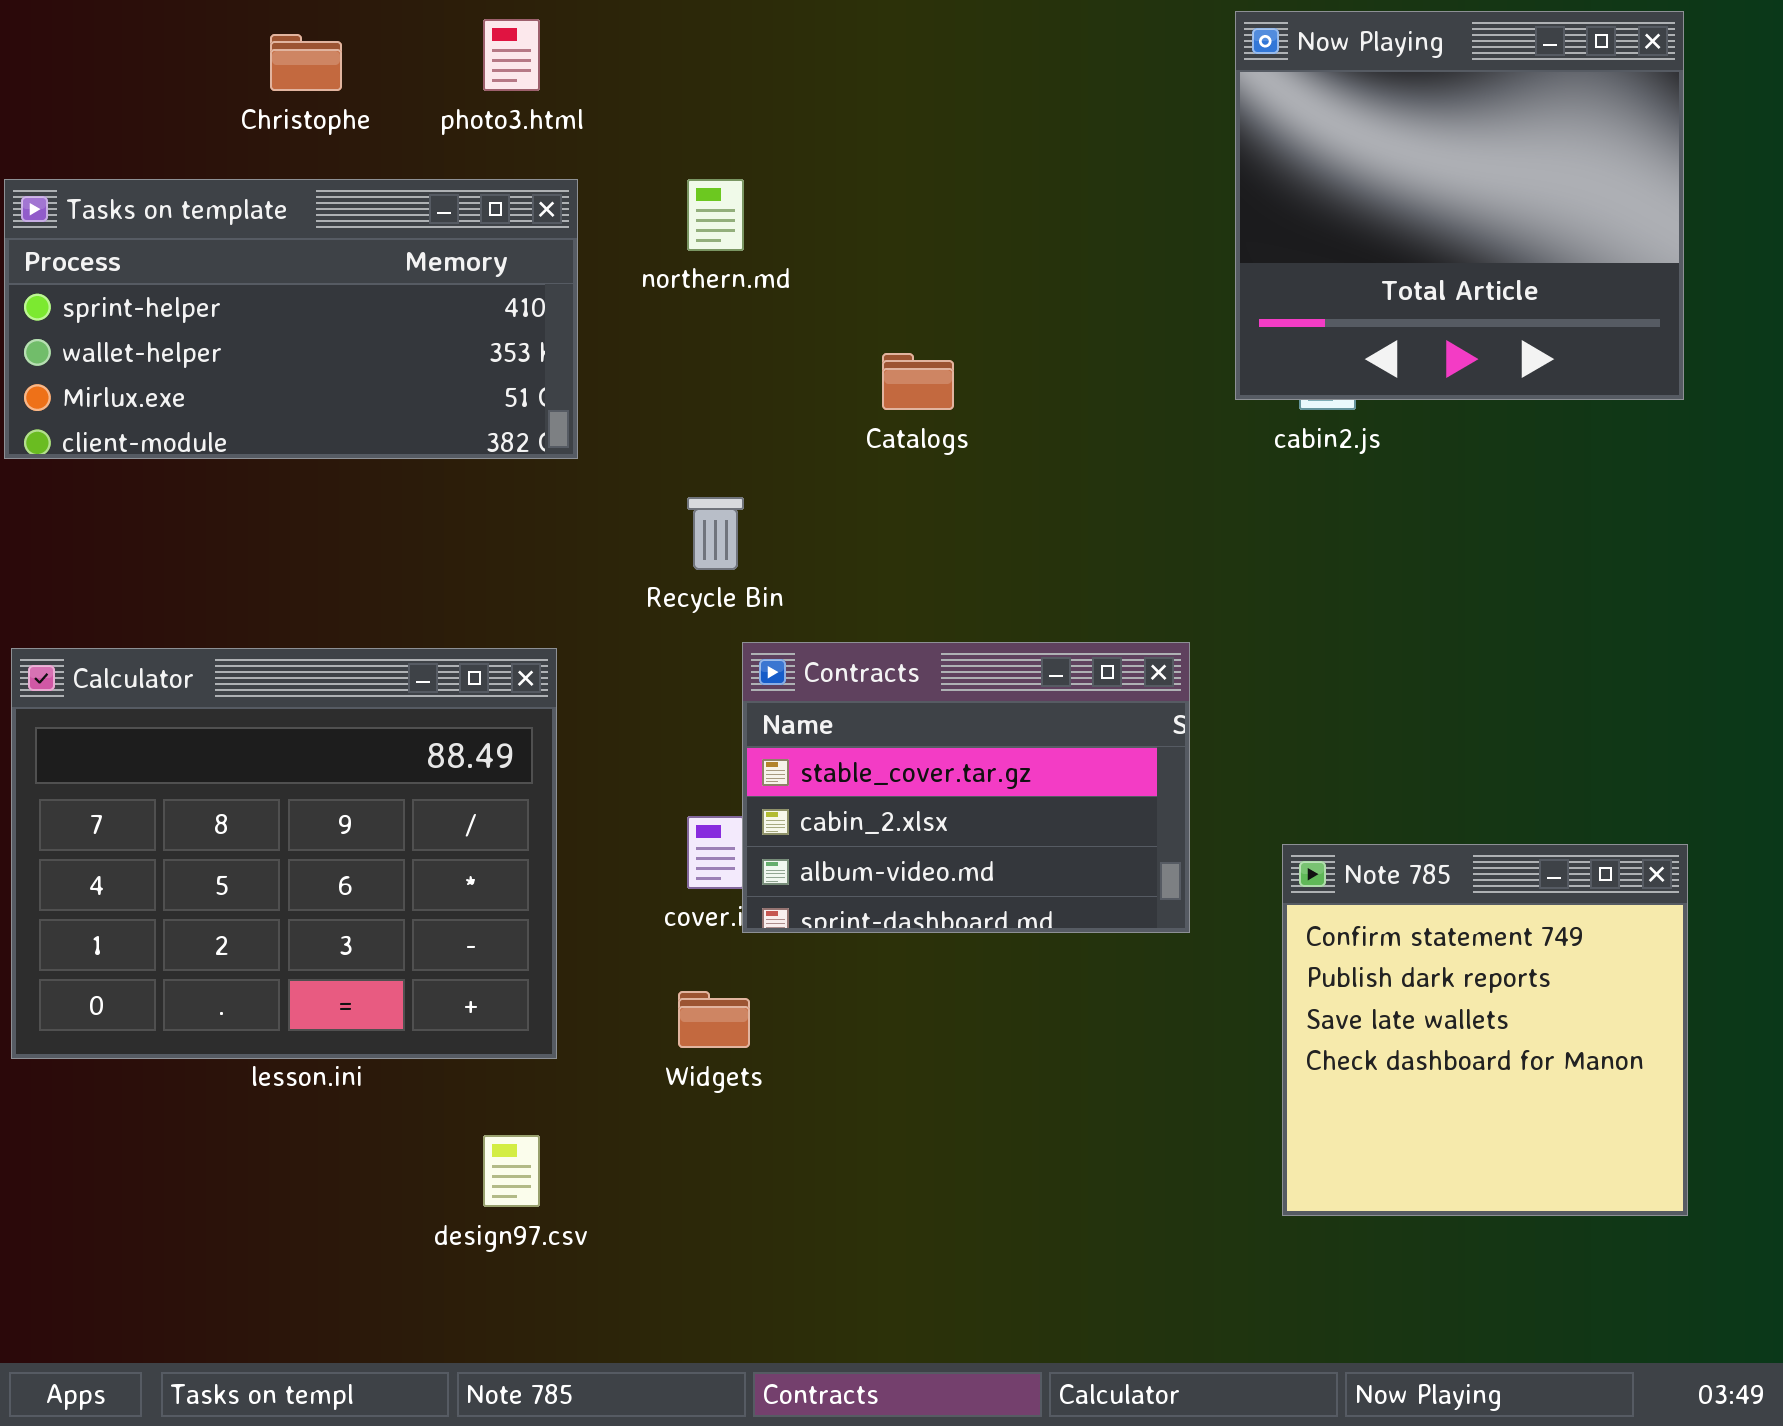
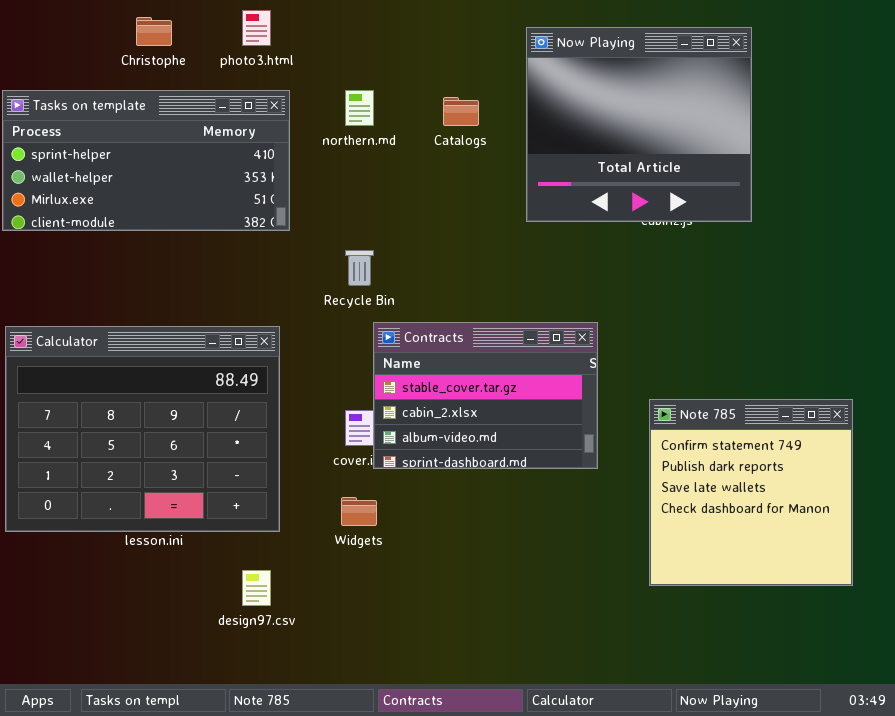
Now Playing: [1235,11,1684,400] -> [526,27,752,222], moved
Catalogs: [882,353,954,410] -> [443,97,479,126], moved
Note 785: [1282,844,1688,1216] -> [649,399,853,586], moved

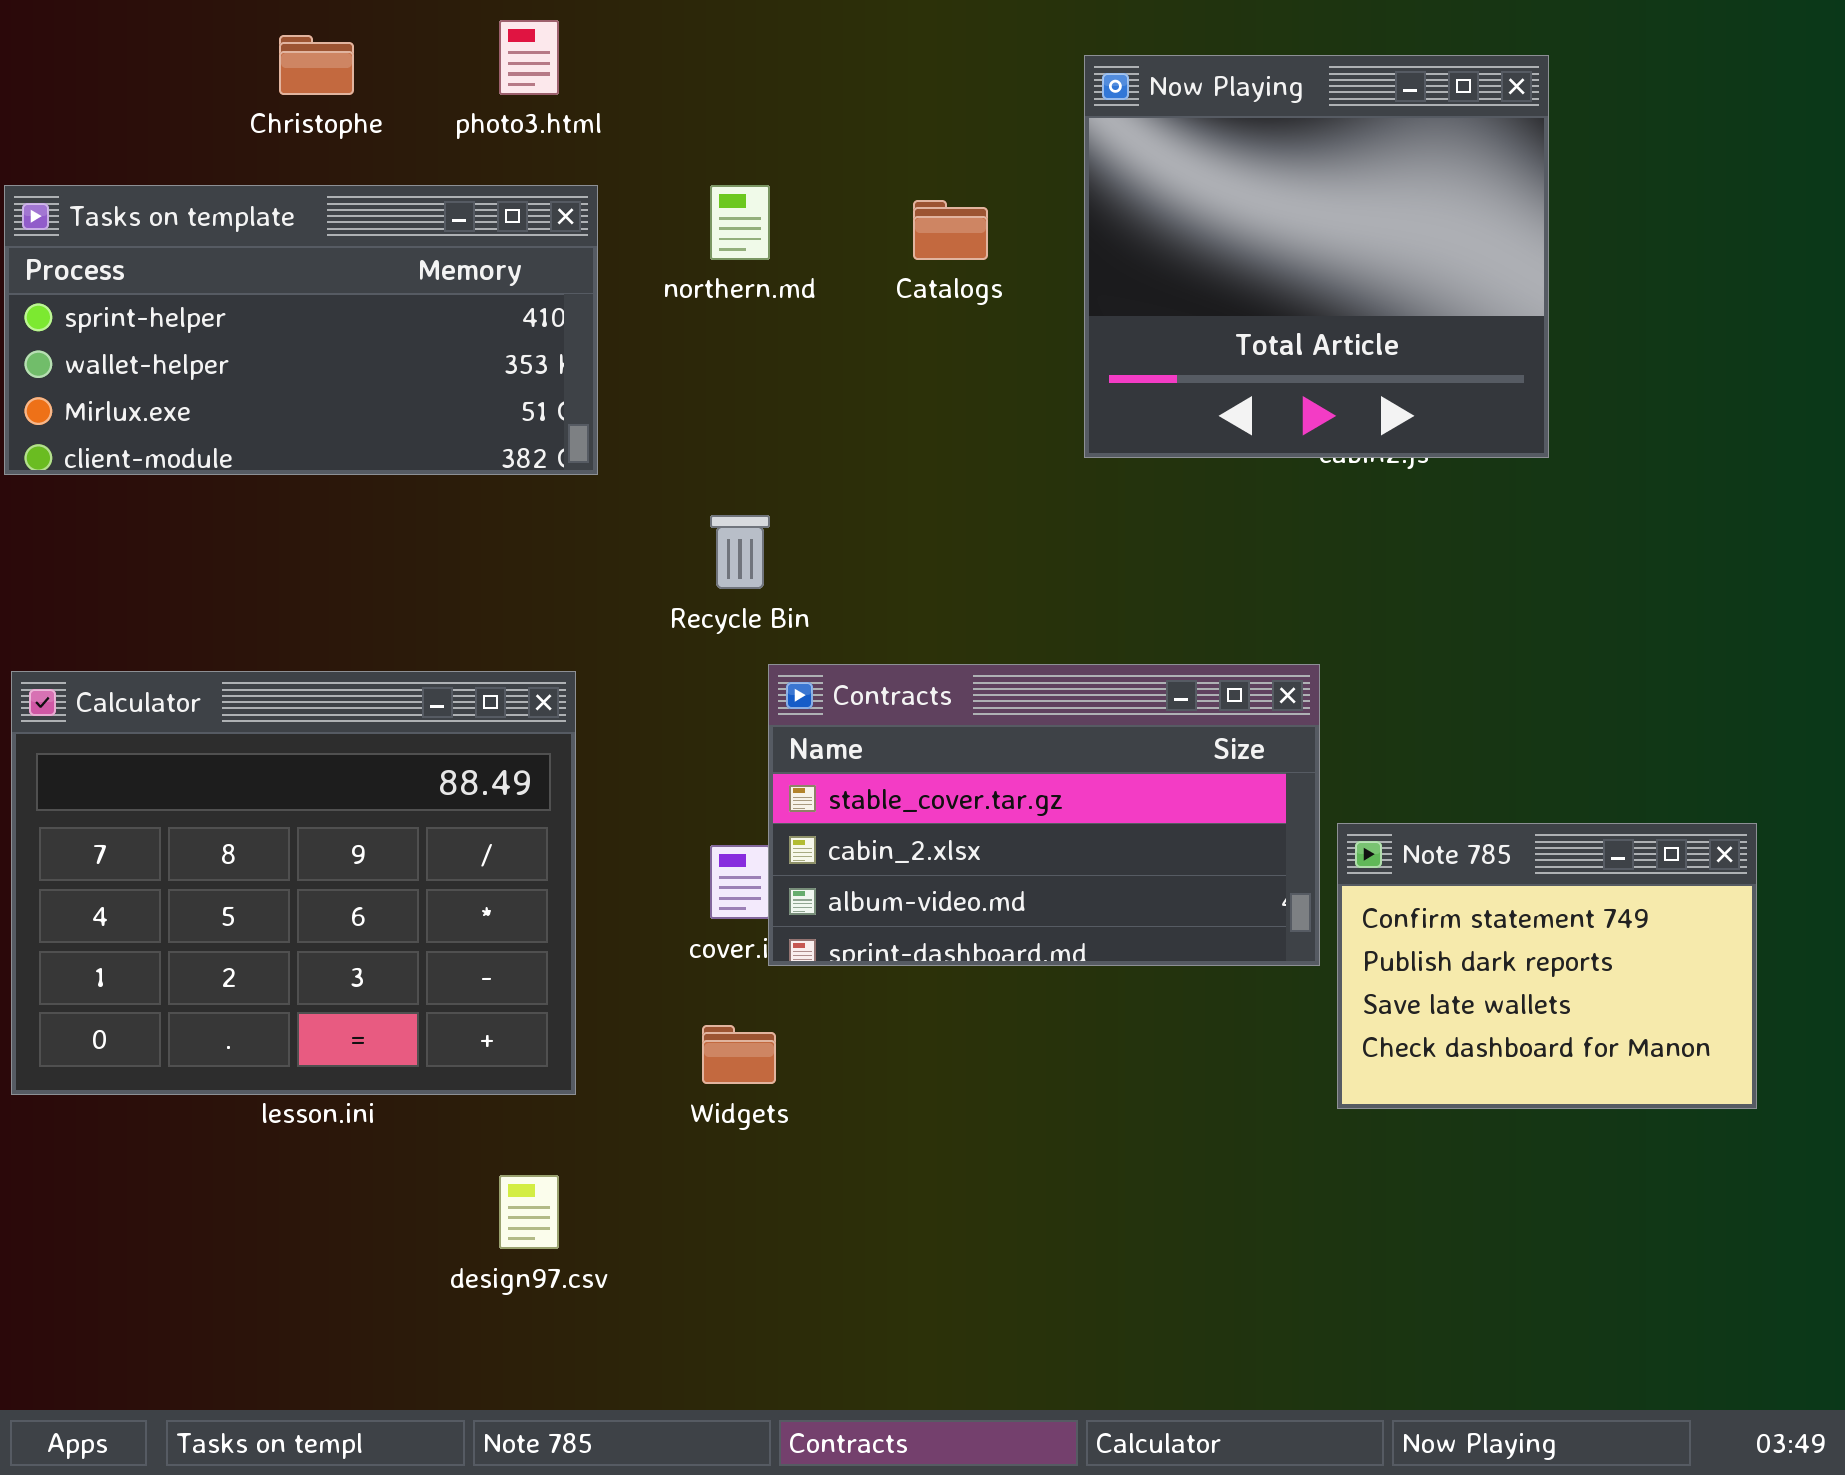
Contracts: [373,322,598,469] -> [768,664,1320,966], resized
Note 785: [649,399,853,586] -> [1337,823,1757,1109], resized

